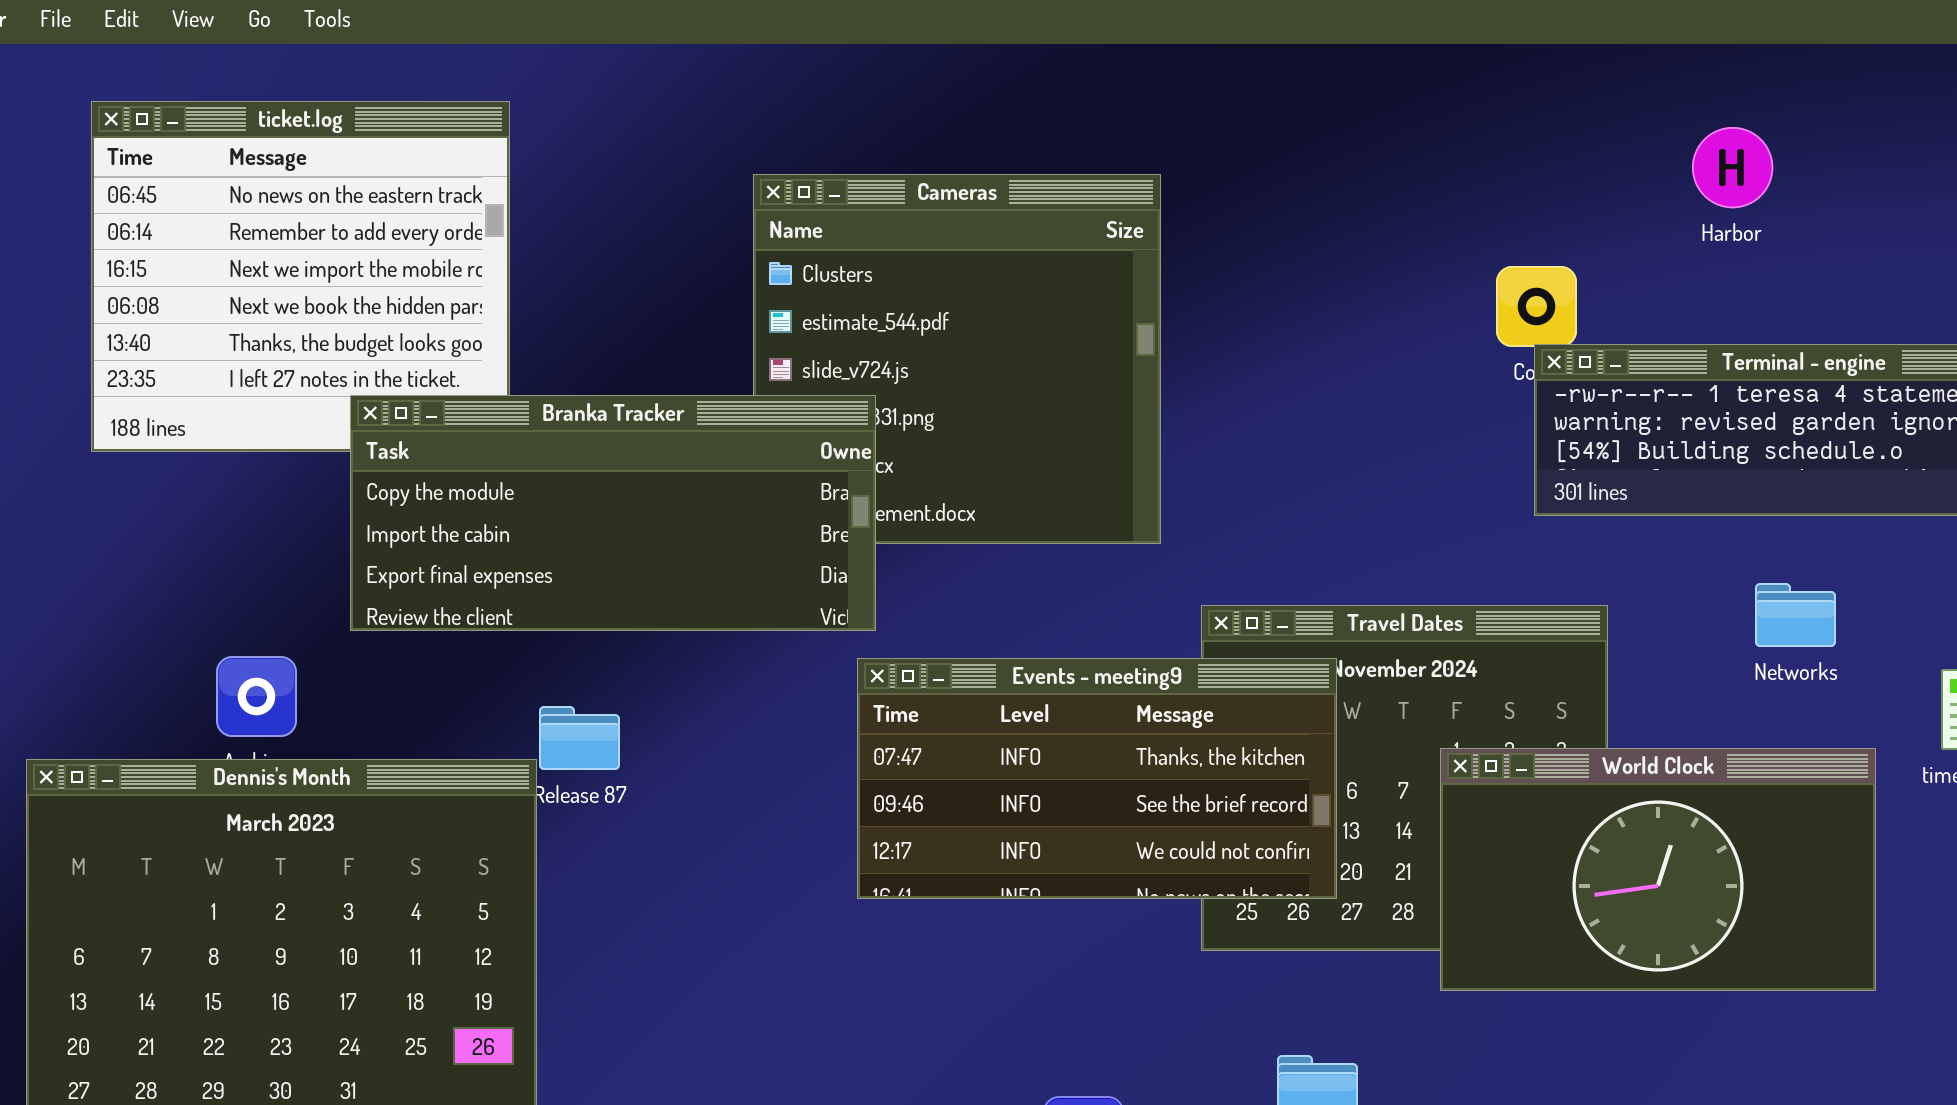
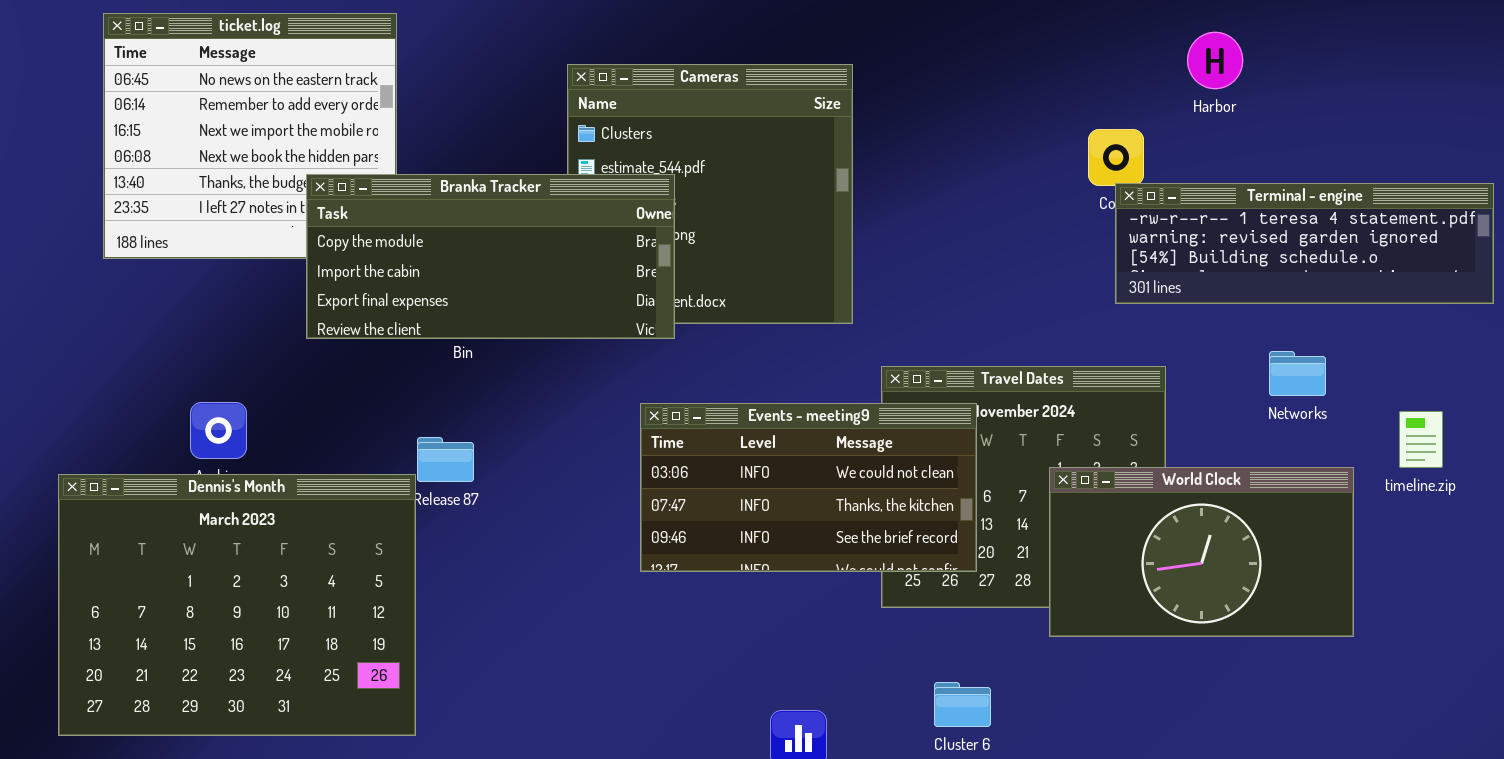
Harbor: [1692,127,1773,208] -> [1187,32,1243,89], moved
Branka Tracker: [350,395,876,631] -> [306,174,675,339], moved
Events - meeting9: [857,658,1337,899] -> [640,403,977,572], scrolled up 1 row

